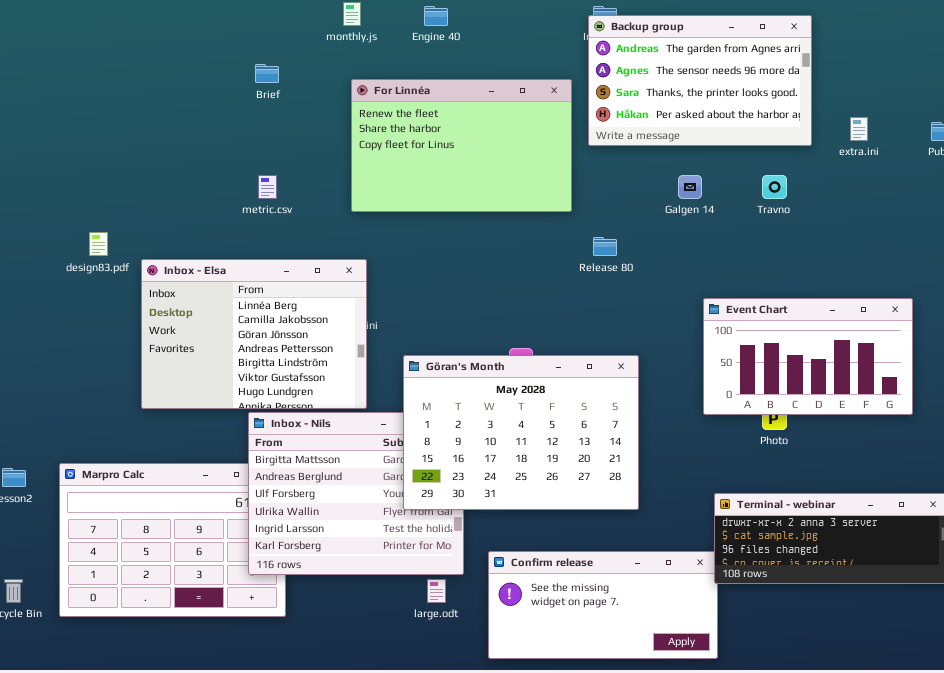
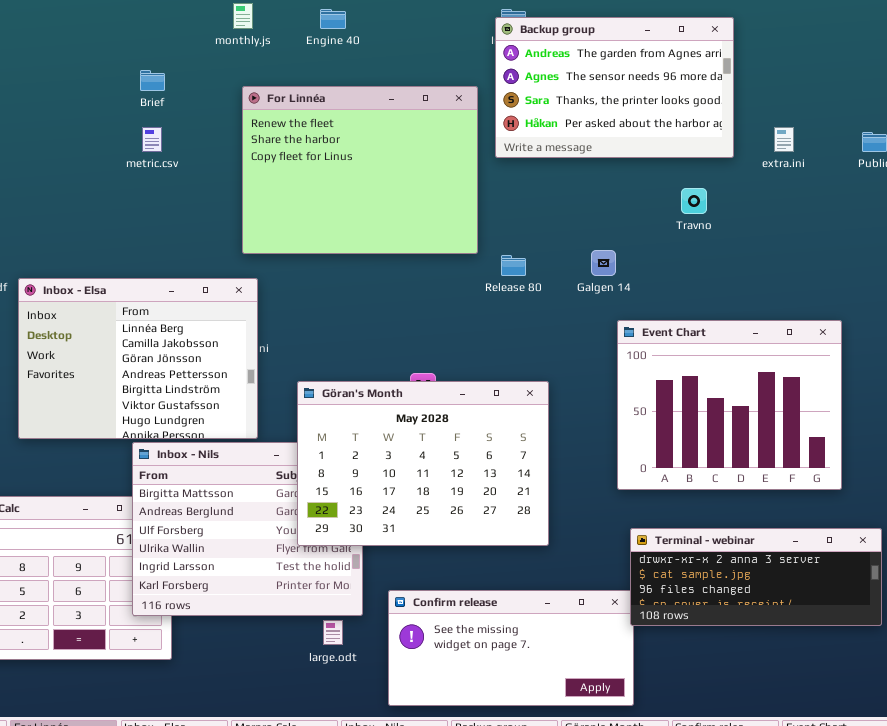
For Linnéa: [351,79,572,212] -> [242,86,478,254], resized
metric.csv: [258,175,277,199] -> [142,127,162,152], moved
Galgen 14: [678,175,702,199] -> [591,250,616,276], moved
Event Chart: [703,298,913,415] -> [617,320,842,490], resized

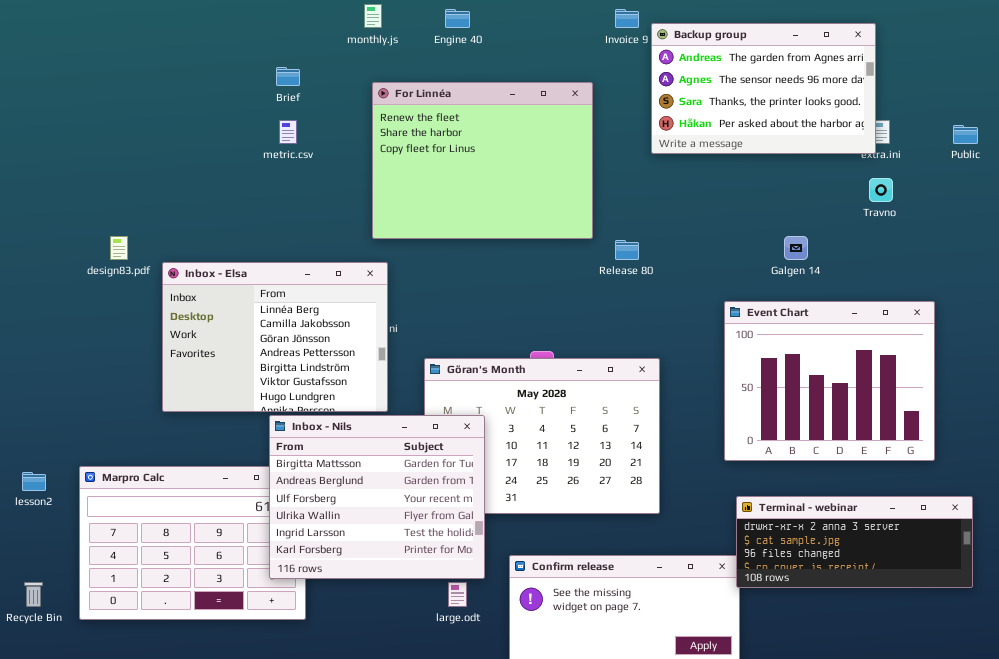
Backup group: [495,17,734,158] -> [651,23,876,154], moved
Travno: [681,188,707,214] -> [869,178,893,202], moved
Galgen 14: [591,250,616,276] -> [784,236,808,260], moved
Inbox - Nils: [132,442,363,616] -> [269,415,485,579], raised

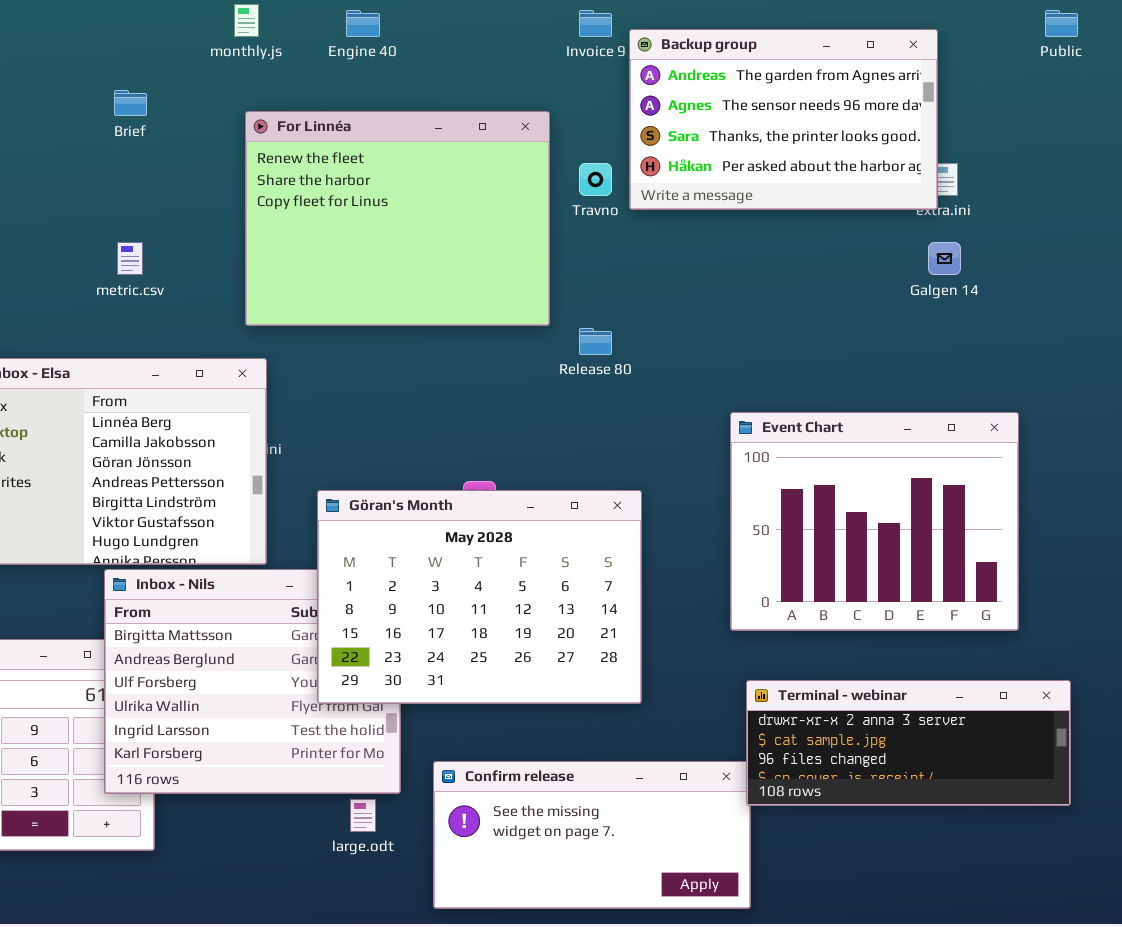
metric.csv: [279,120,297,144] -> [117,242,143,275], moved
Public: [953,125,978,144] -> [1045,10,1078,37], moved
Travno: [869,178,893,202] -> [579,163,612,196], moved
Galgen 14: [784,236,808,260] -> [928,242,961,275], moved
Göran's Month: [424,358,660,514] -> [317,490,642,704], raised

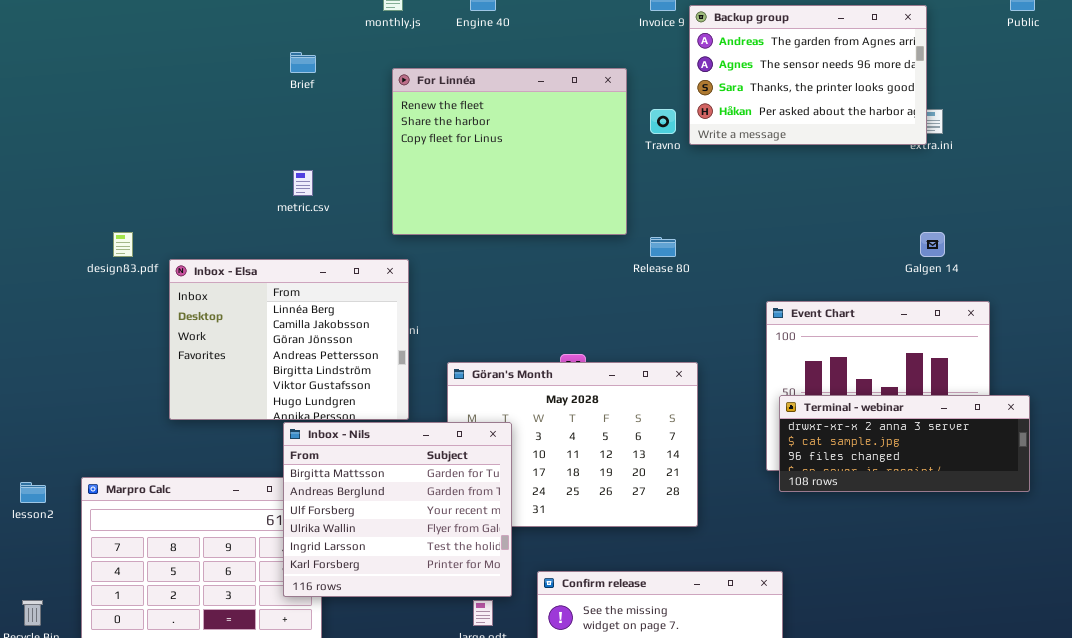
Galgen 14: [928,242,961,275] -> [920,232,945,257], moved
Inbox - Nils: [104,569,401,794] -> [283,422,512,597], raised
Terminal - webinar: [746,680,1071,806] -> [779,395,1030,492], moved

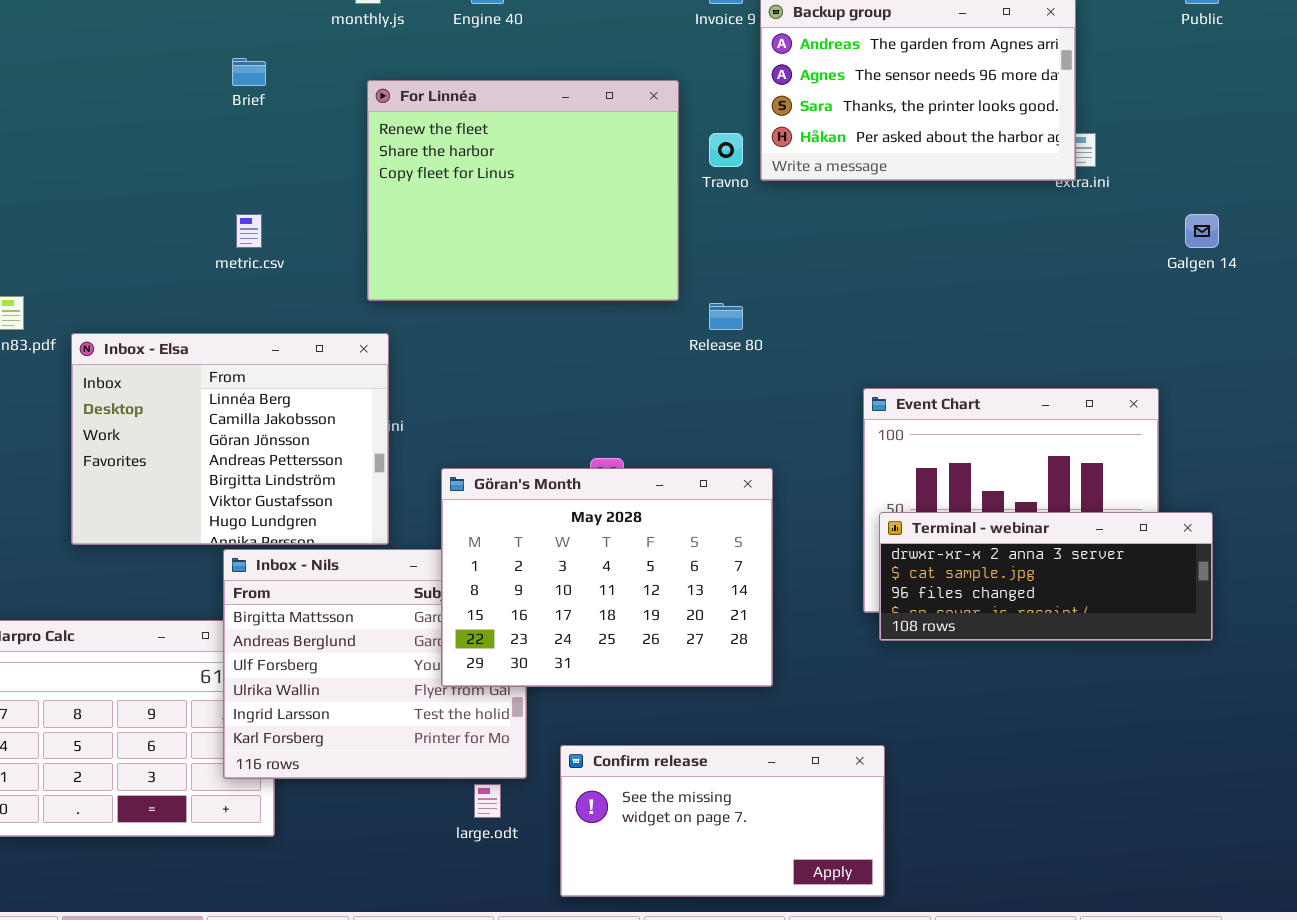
Galgen 14: [920,232,945,257] -> [1185,214,1219,248], moved
Göran's Month: [447,362,698,527] -> [441,468,773,687], raised

